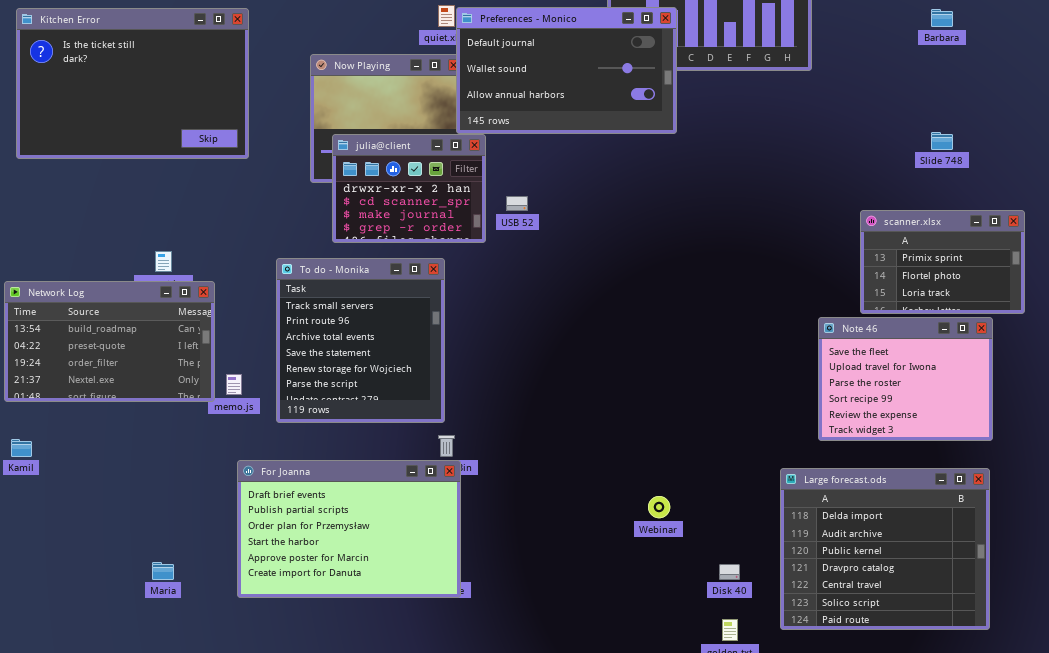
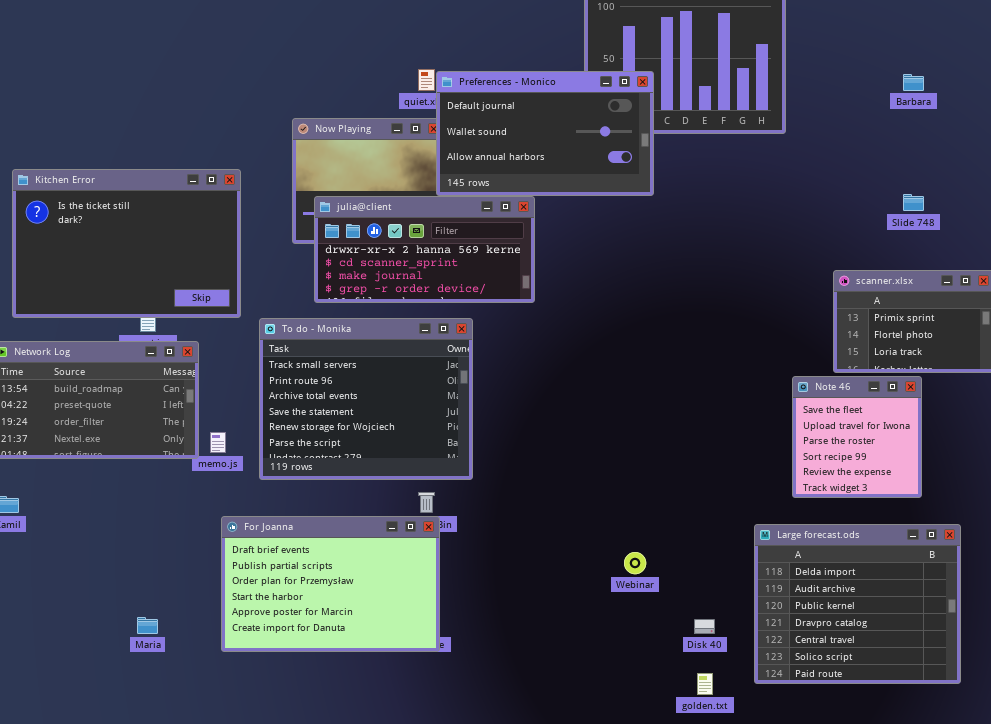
Kitchen Error: [16,8,249,159] -> [12,169,241,318], moved
julia@client: [332,134,486,243] -> [314,196,535,303], resized
To do - Monika: [276,258,445,423] -> [259,318,473,480], resized
Note 46: [818,317,993,441] -> [792,376,922,498], resized

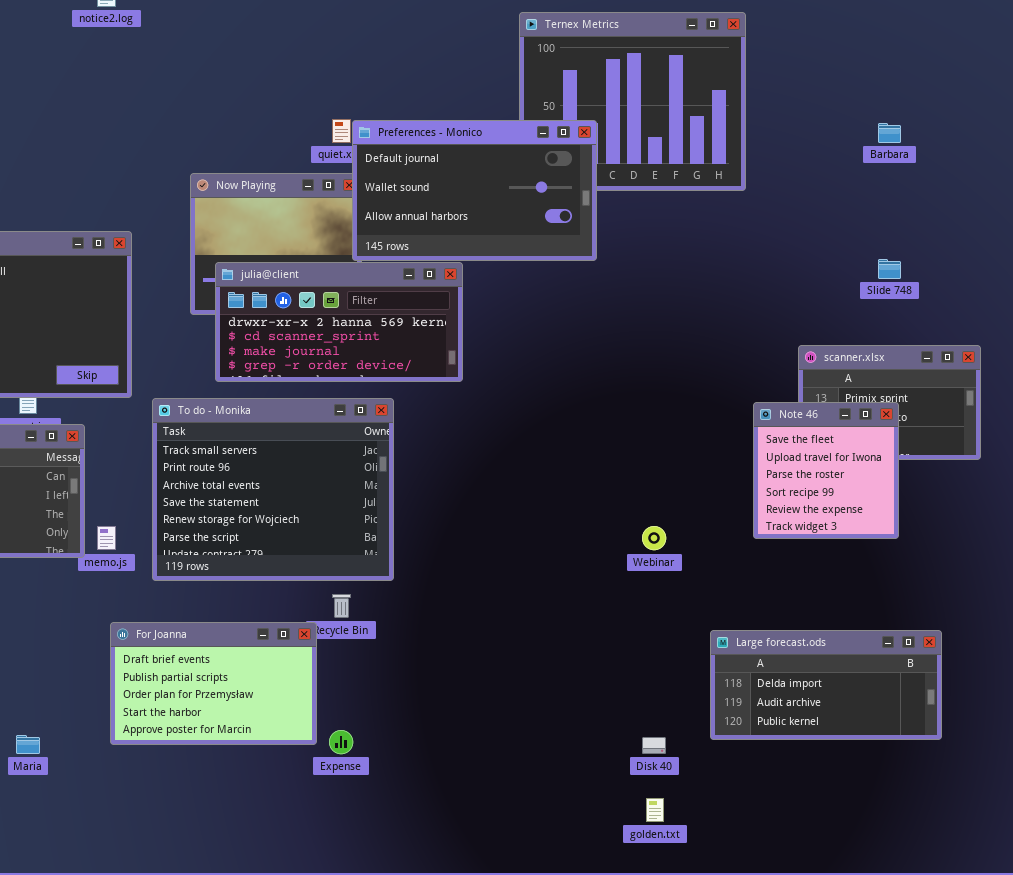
Note 46: [792,376,922,498] -> [753,402,899,539], moved
For Joanna: [221,516,440,652] -> [110,622,317,745], resized
Large forecast.ods: [754,524,961,684] -> [710,630,942,740], resized
Webinar: [624,552,646,574] -> [642,526,666,550], moved

